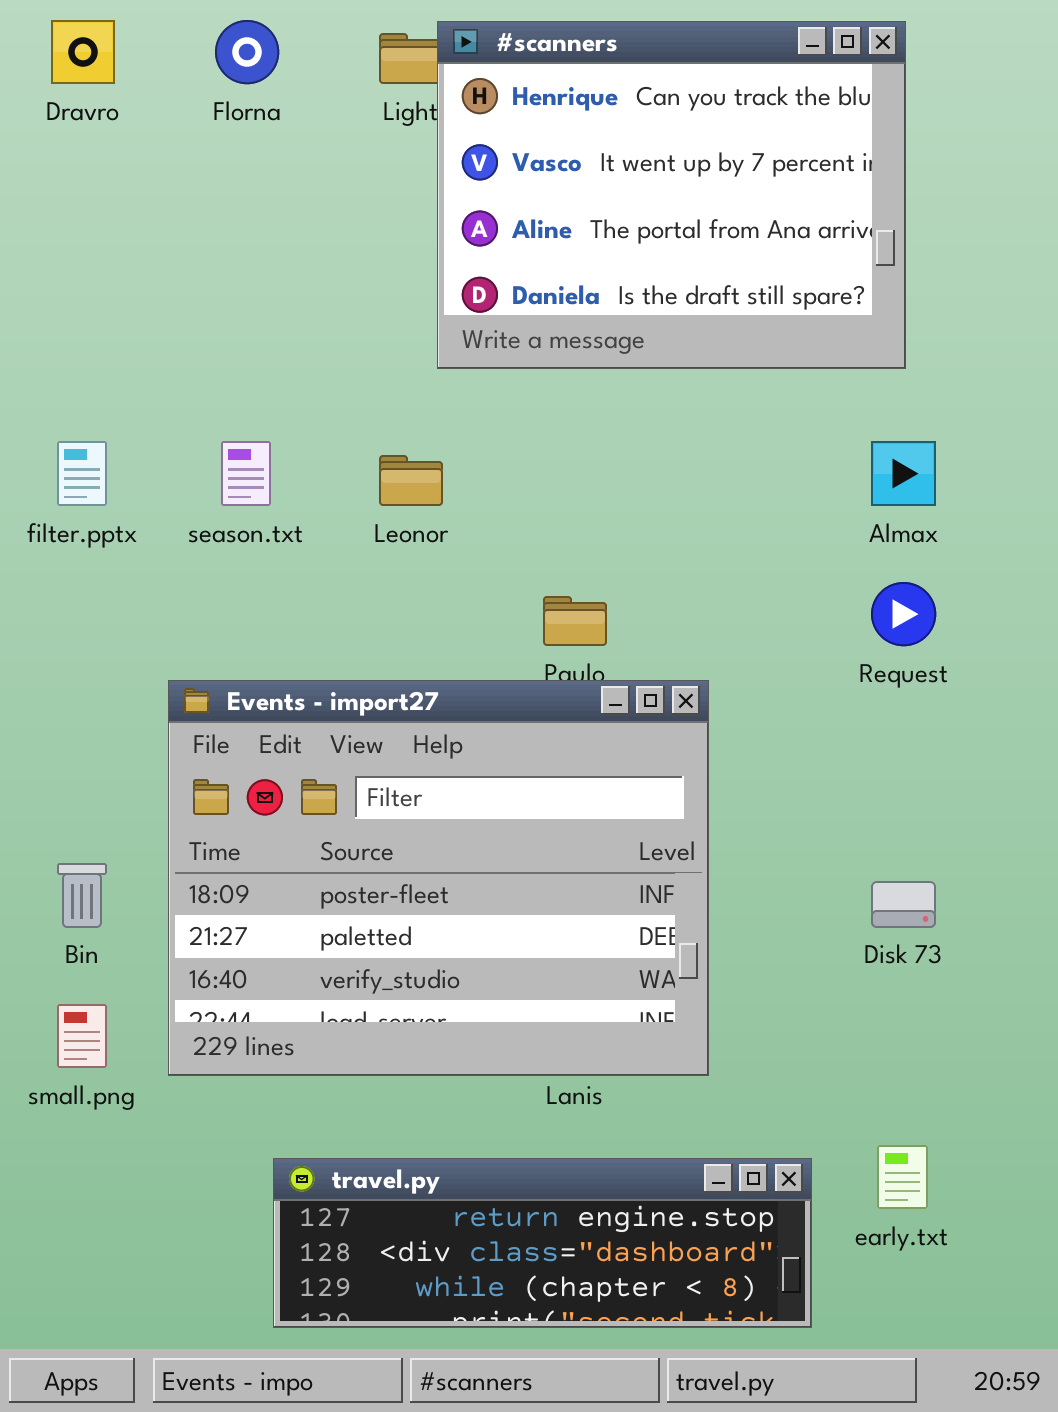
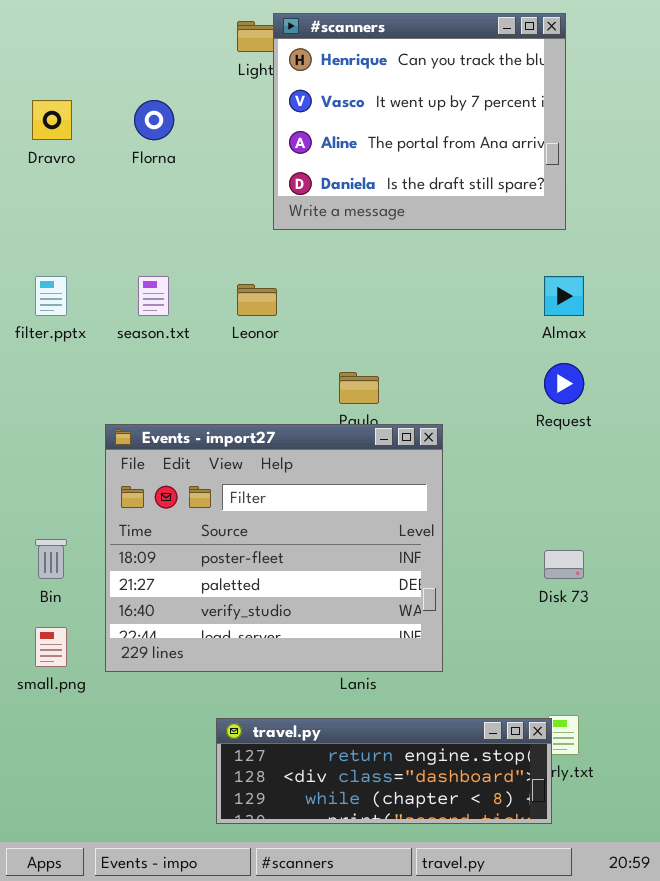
Dravro: [51,20,115,84] -> [32,100,72,140], moved
Florna: [215,20,279,84] -> [134,100,174,140], moved
travel.py: [273,1158,812,1328] -> [216,718,552,824], moved

